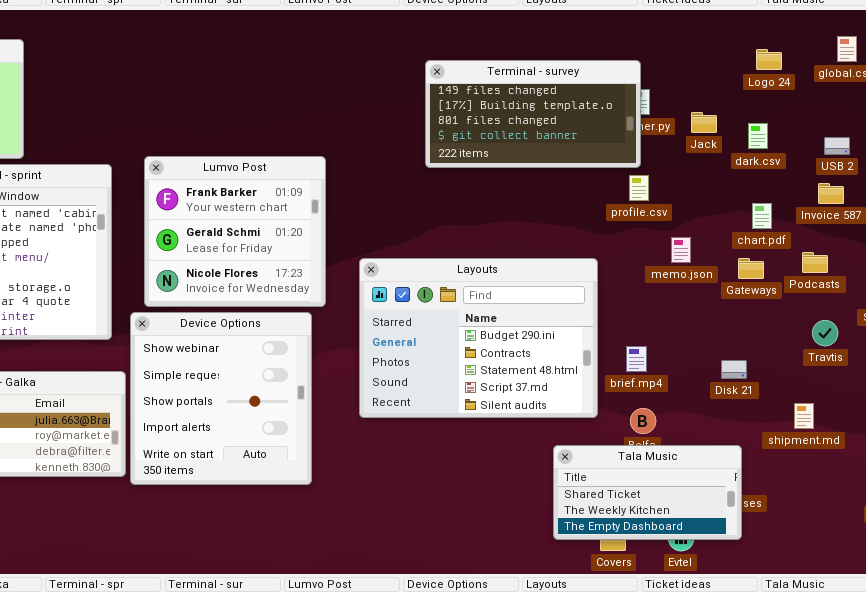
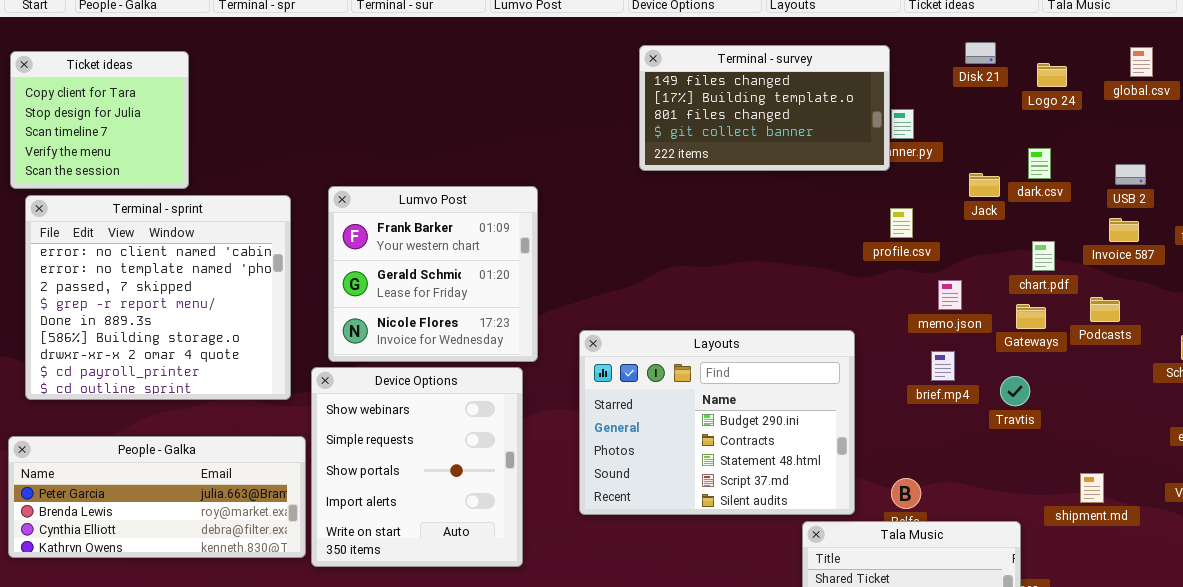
Terminal - survey: [425,60,641,168] -> [639,45,890,171], moved
Jack: [691,112,717,133] -> [969,173,1000,197], moved
Layouts: [359,258,598,418] -> [579,330,855,515], moved
Travtis: [812,320,838,346] -> [1000,376,1030,406], moved
brief.mp4: [626,346,647,372] -> [931,351,955,381], moved
Disk 21: [721,360,747,379] -> [965,42,996,64], moved

